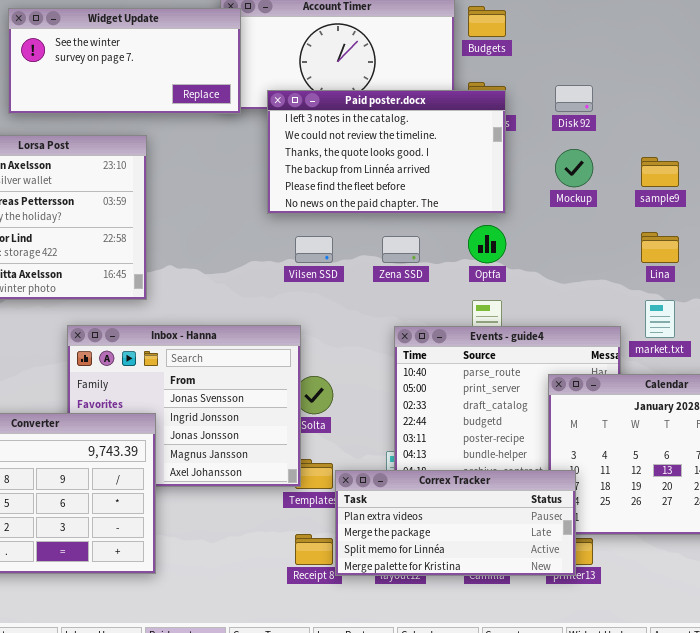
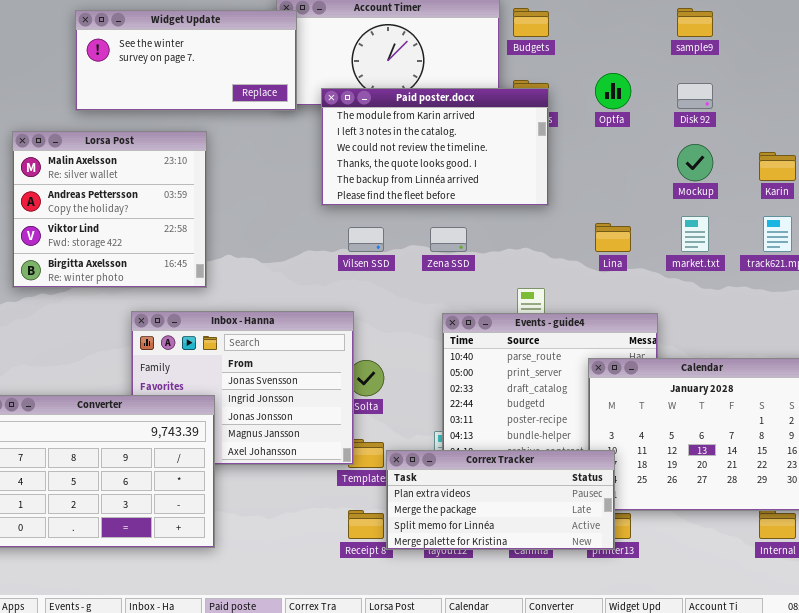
Disk 92: [555,85,593,112] -> [677,83,713,109], moved
Paid poster.docx: [267,90,506,214] -> [321,88,549,206], scrolled up 1 row
Mockup: [555,149,593,187] -> [677,144,713,181], moved
sample9: [641,157,679,187] -> [677,8,713,37], moved
Optfa: [468,225,506,263] -> [595,73,631,109], moved
Lina: [641,232,679,263] -> [595,223,631,252], moved
market.txt: [645,300,675,338] -> [681,216,709,252], moved

